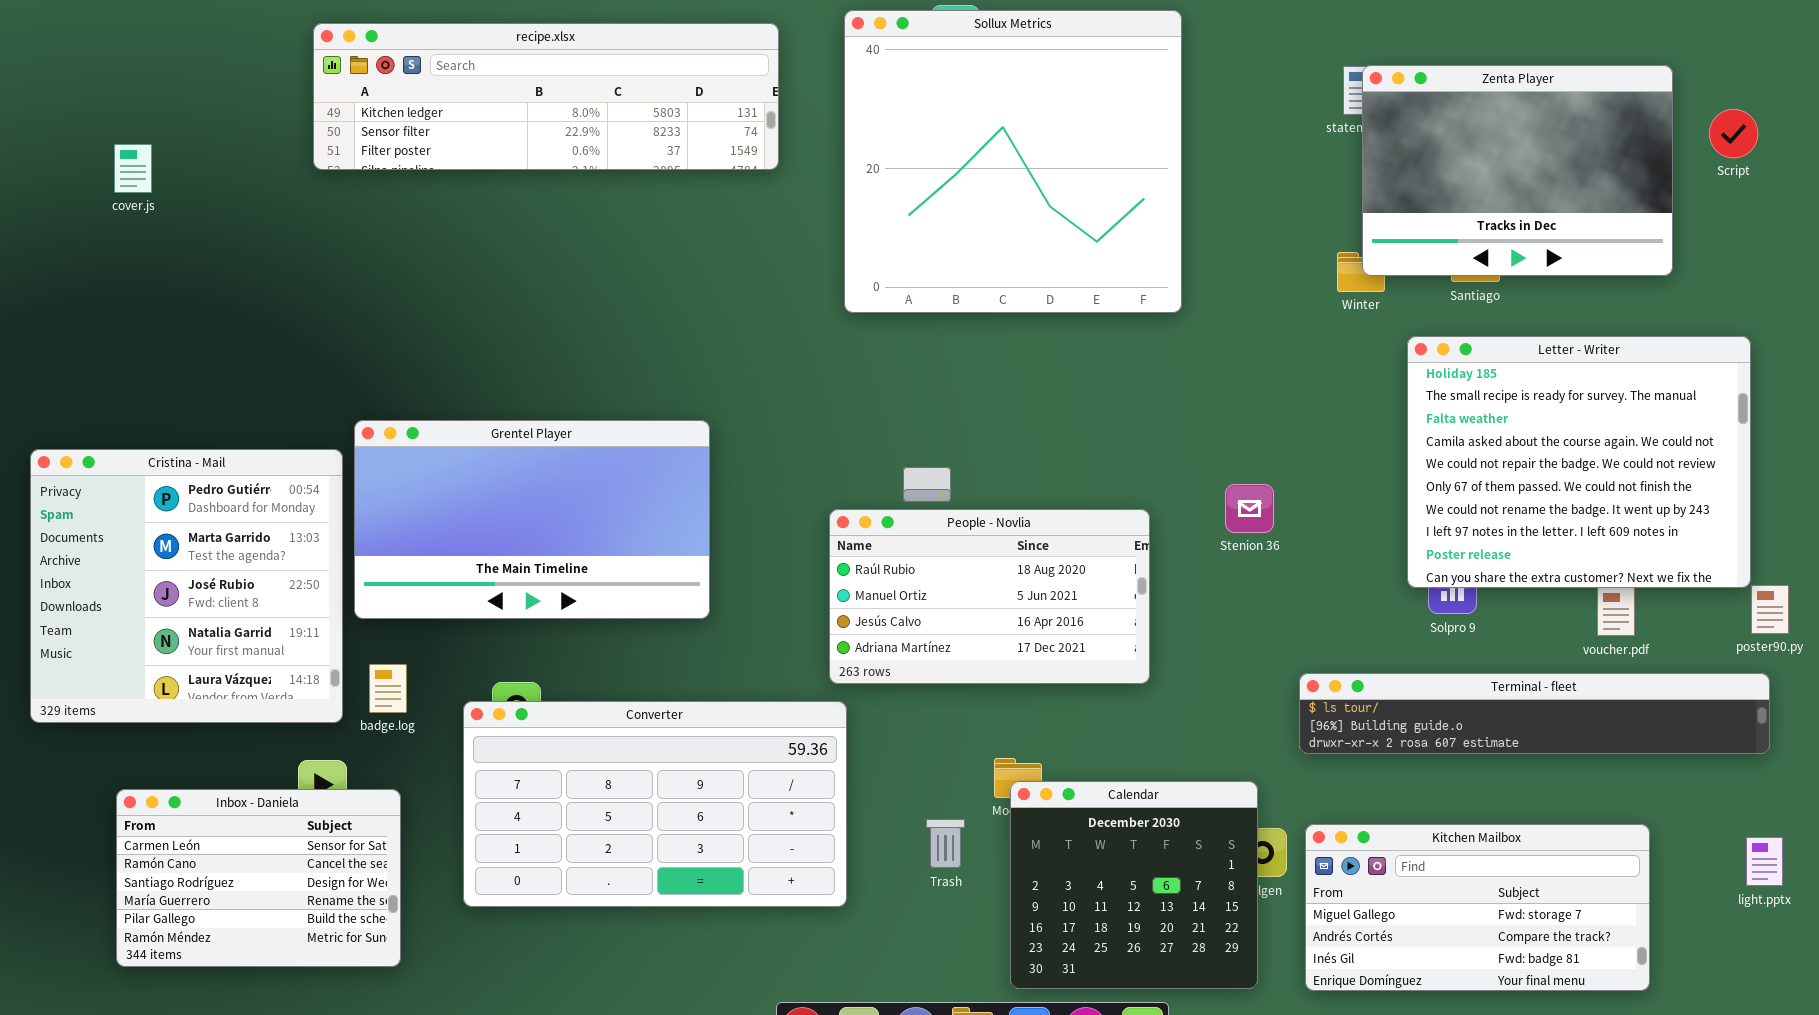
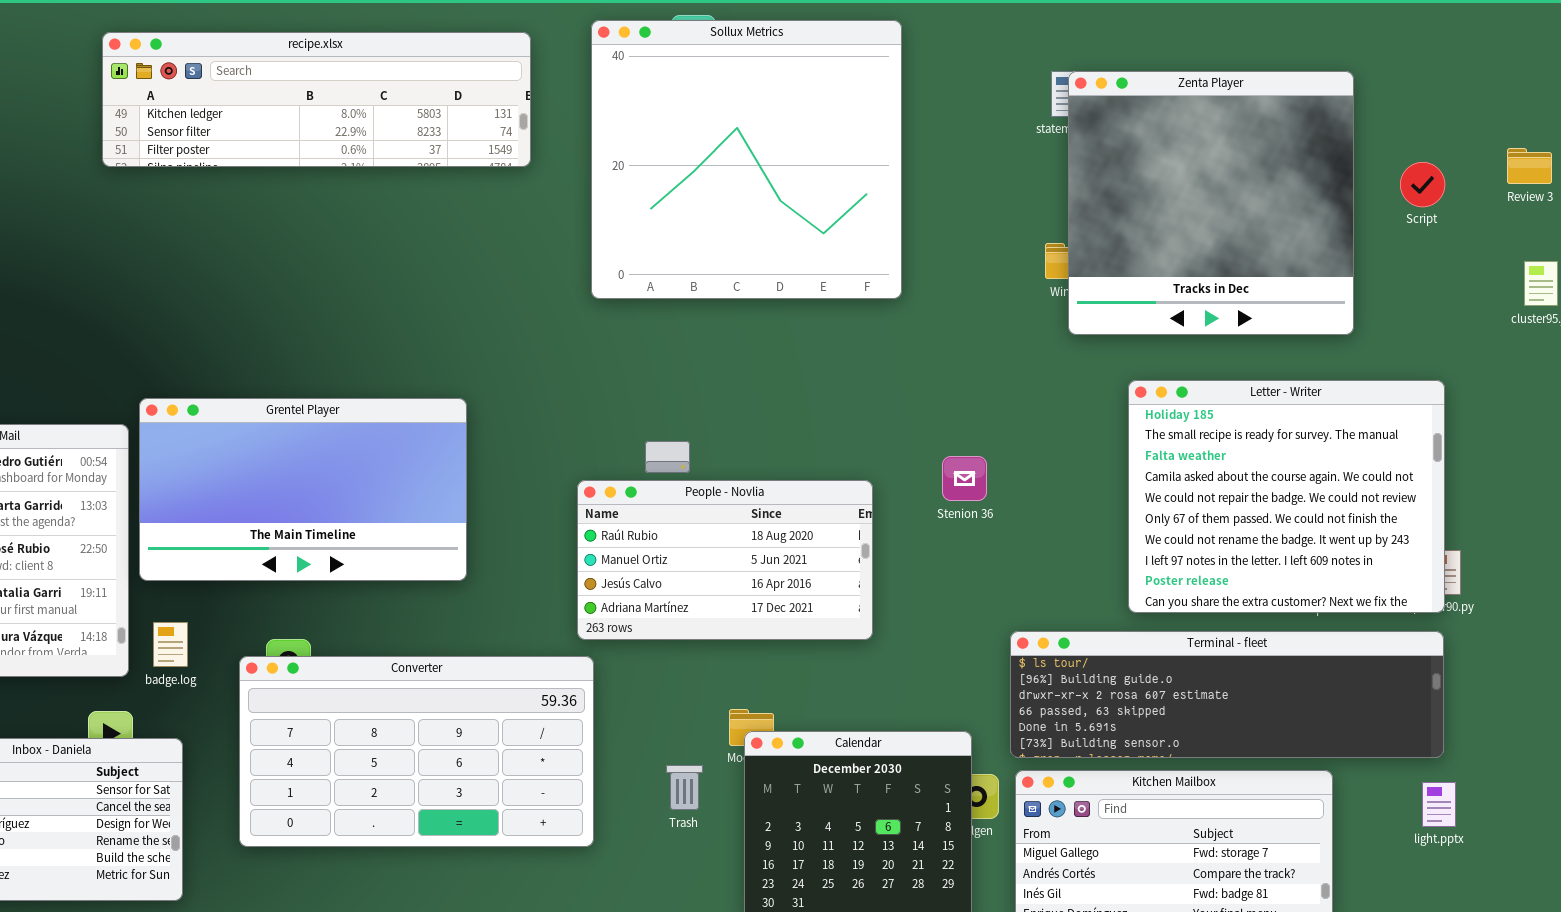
Zenta Player: [1362,65,1673,276] -> [1068,71,1354,335], resized
Script: [1709,109,1758,158] -> [1400,162,1445,207], moved
Letter - Writer: [1407,336,1751,588] -> [1128,380,1445,613], moved
Terminal - fleet: [1299,673,1770,754] -> [1010,631,1444,758], resized

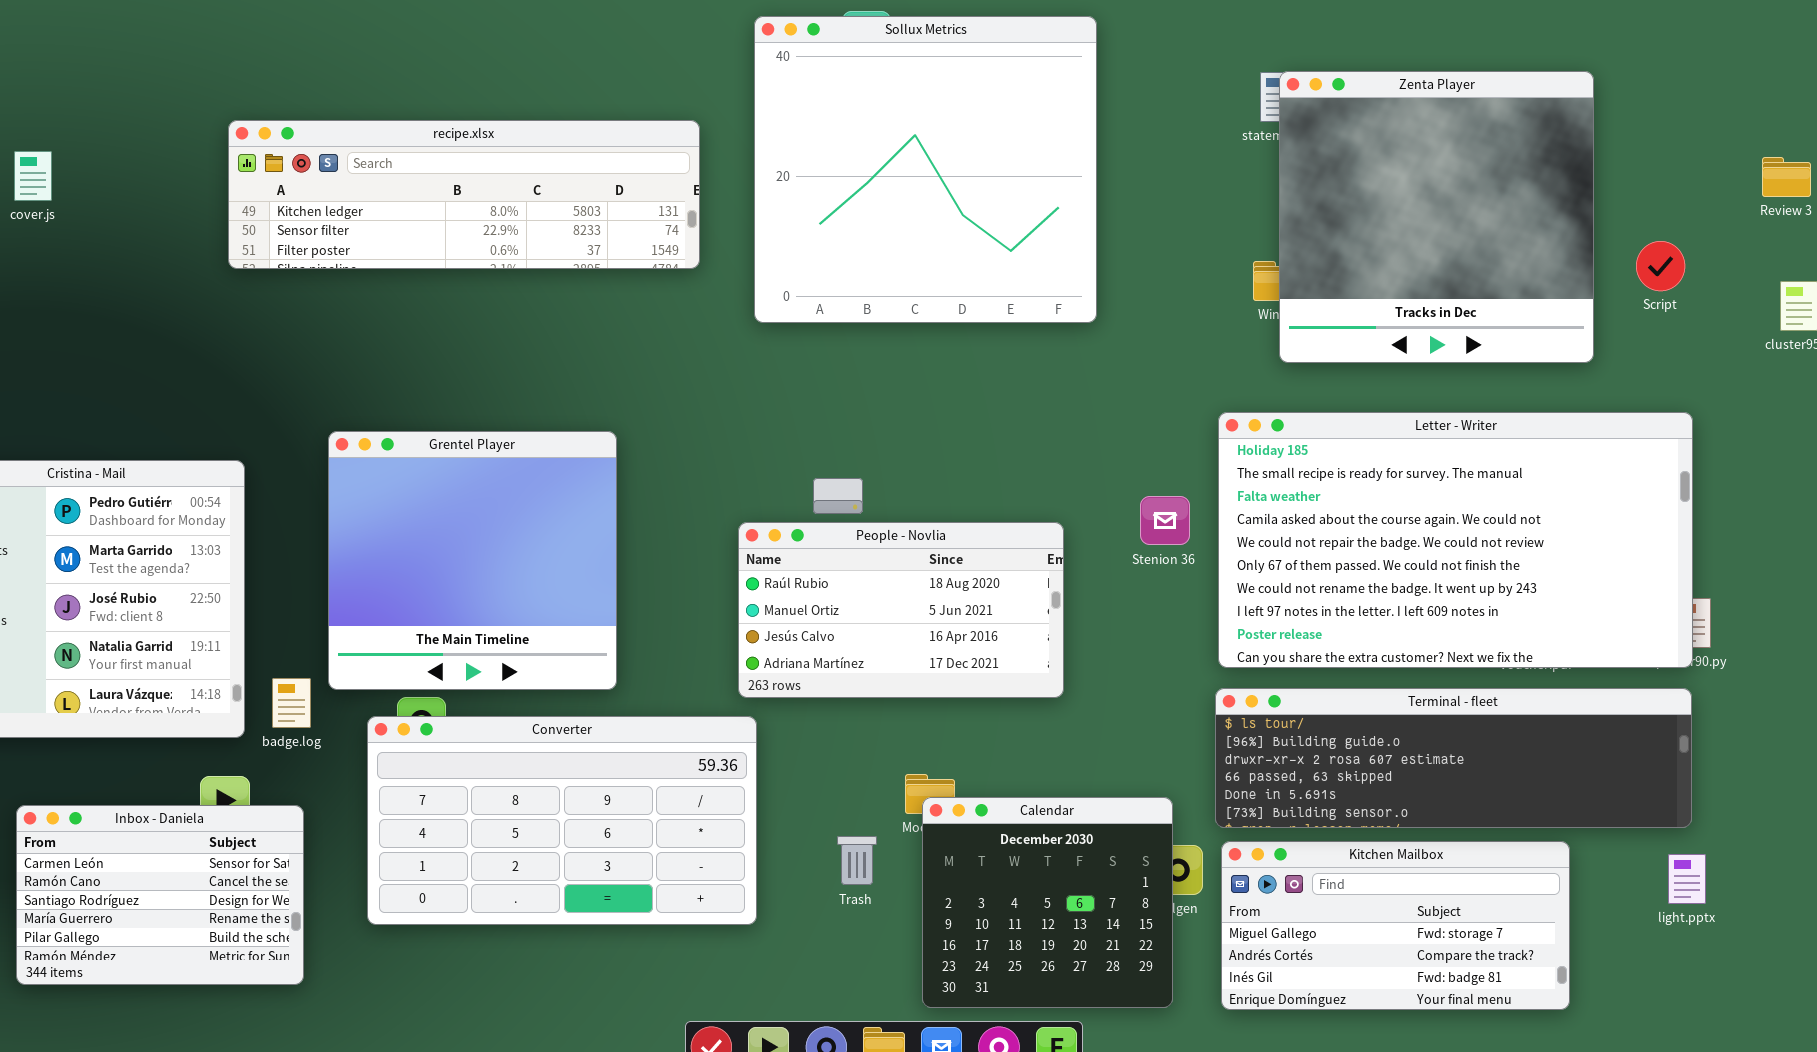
recipe.xlsx: [102,32,531,167] -> [228,120,700,269], moved
Script: [1400,162,1445,207] -> [1636,241,1685,291], moved
Letter - Writer: [1128,380,1445,613] -> [1218,412,1693,668], resized
Grentel Player: [139,398,467,581] -> [328,431,617,690], resized

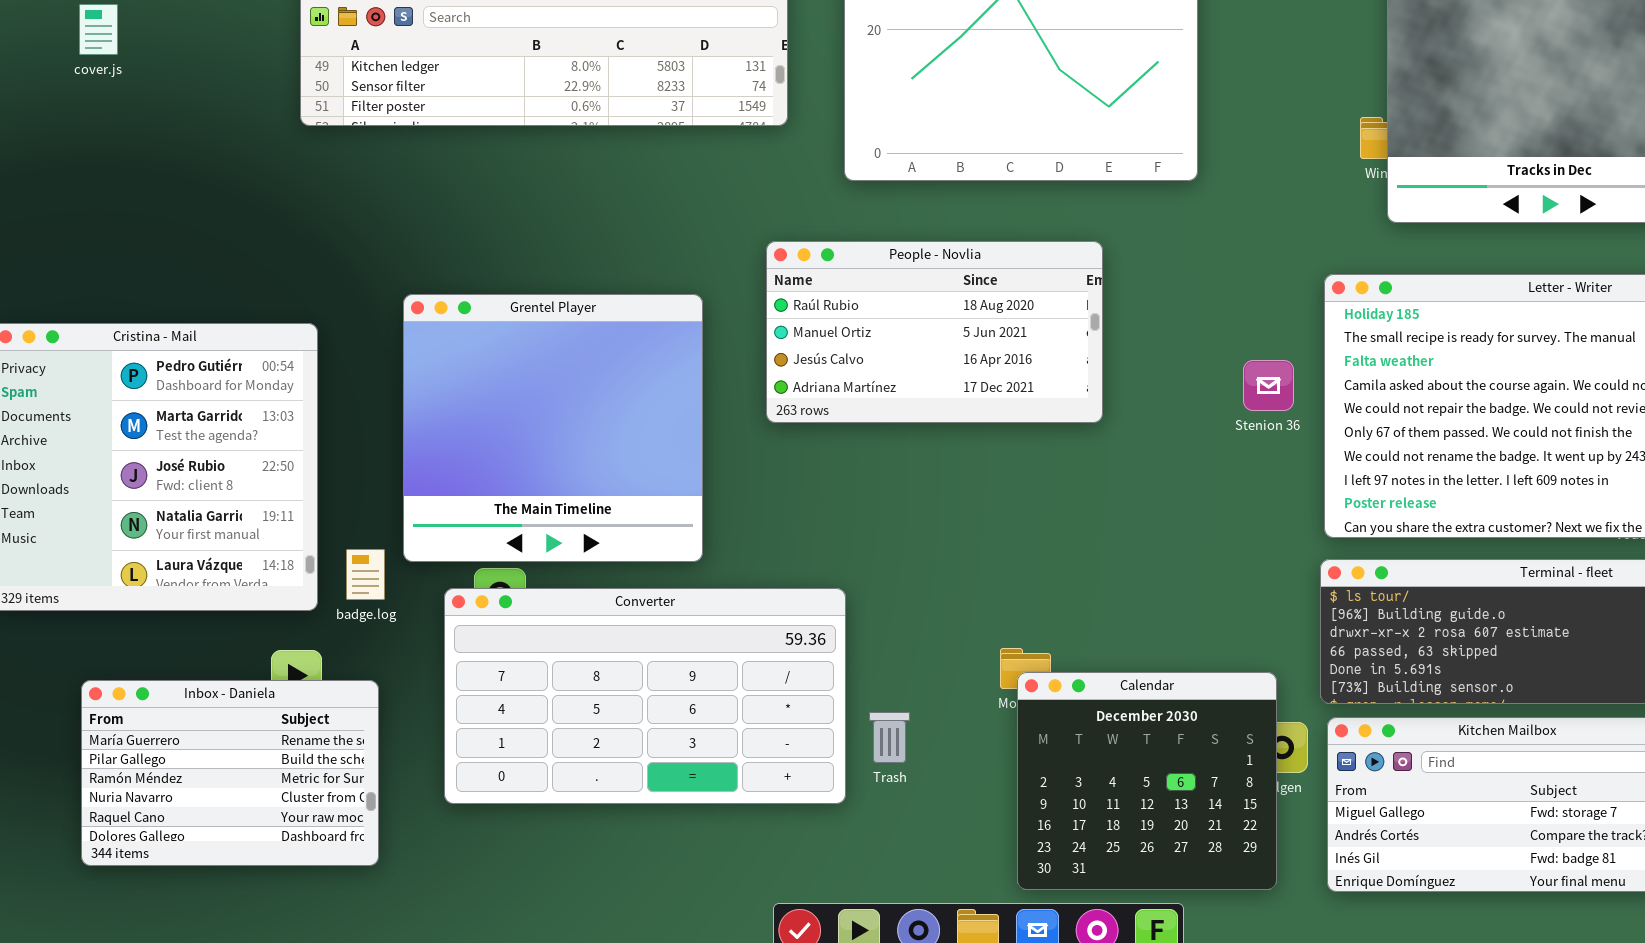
People - Novlia: [738,522,1064,698] -> [766,241,1103,423], moved
Inbox - Daniela: [16,805,304,985] -> [81,680,379,866], scrolled down 3 rows
Trash: [837,836,877,885] -> [869,712,910,763], moved

